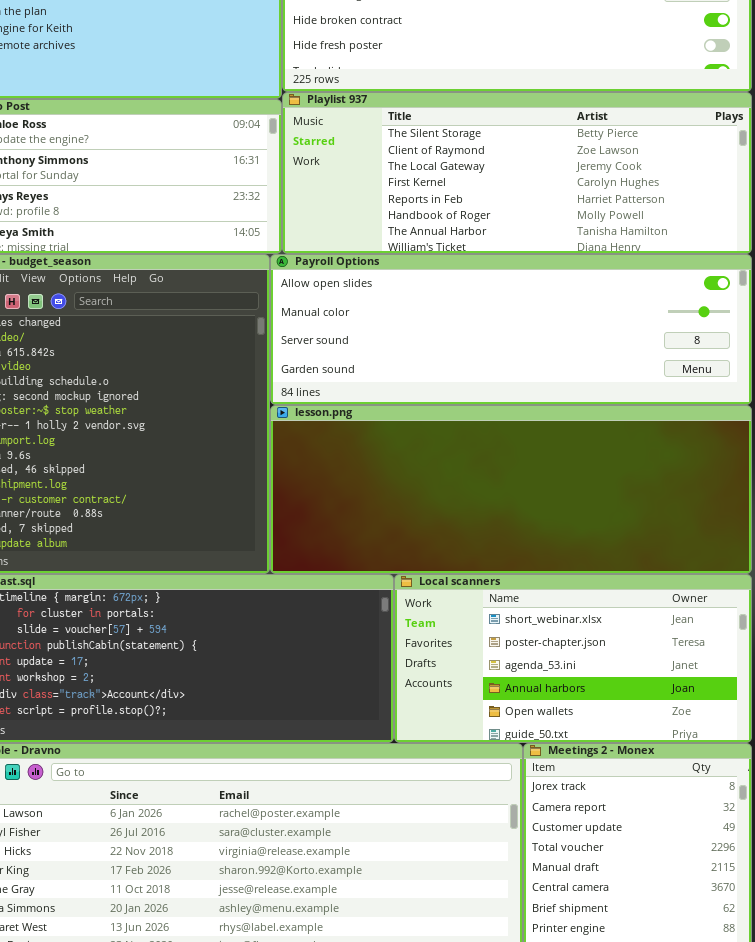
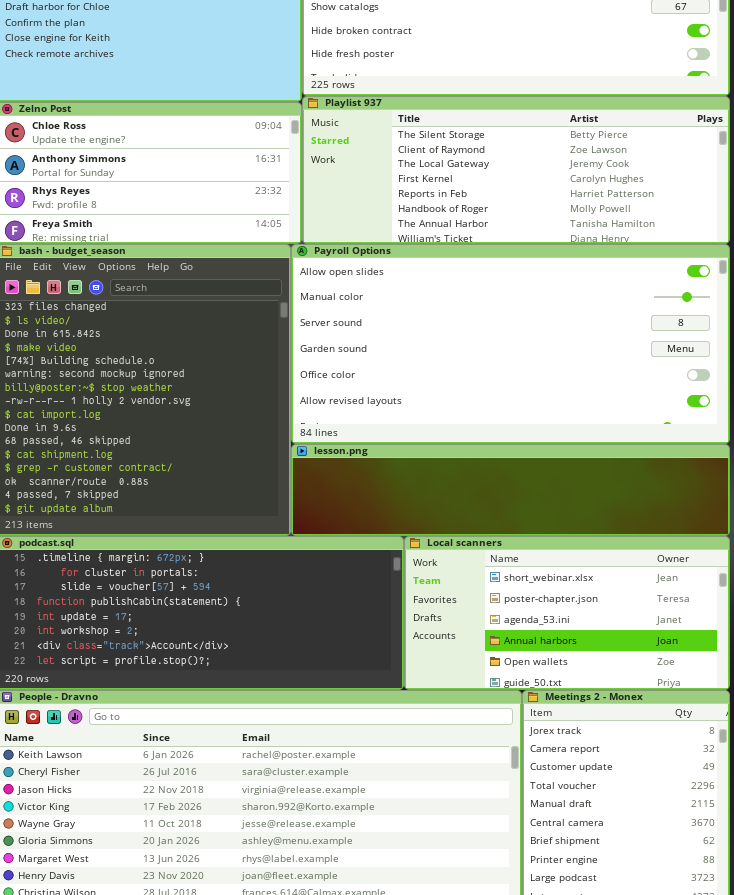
Payroll Options: [270,254,752,405] -> [291,244,730,444], resized
lesson.png: [270,405,752,574] -> [291,444,730,536], resized

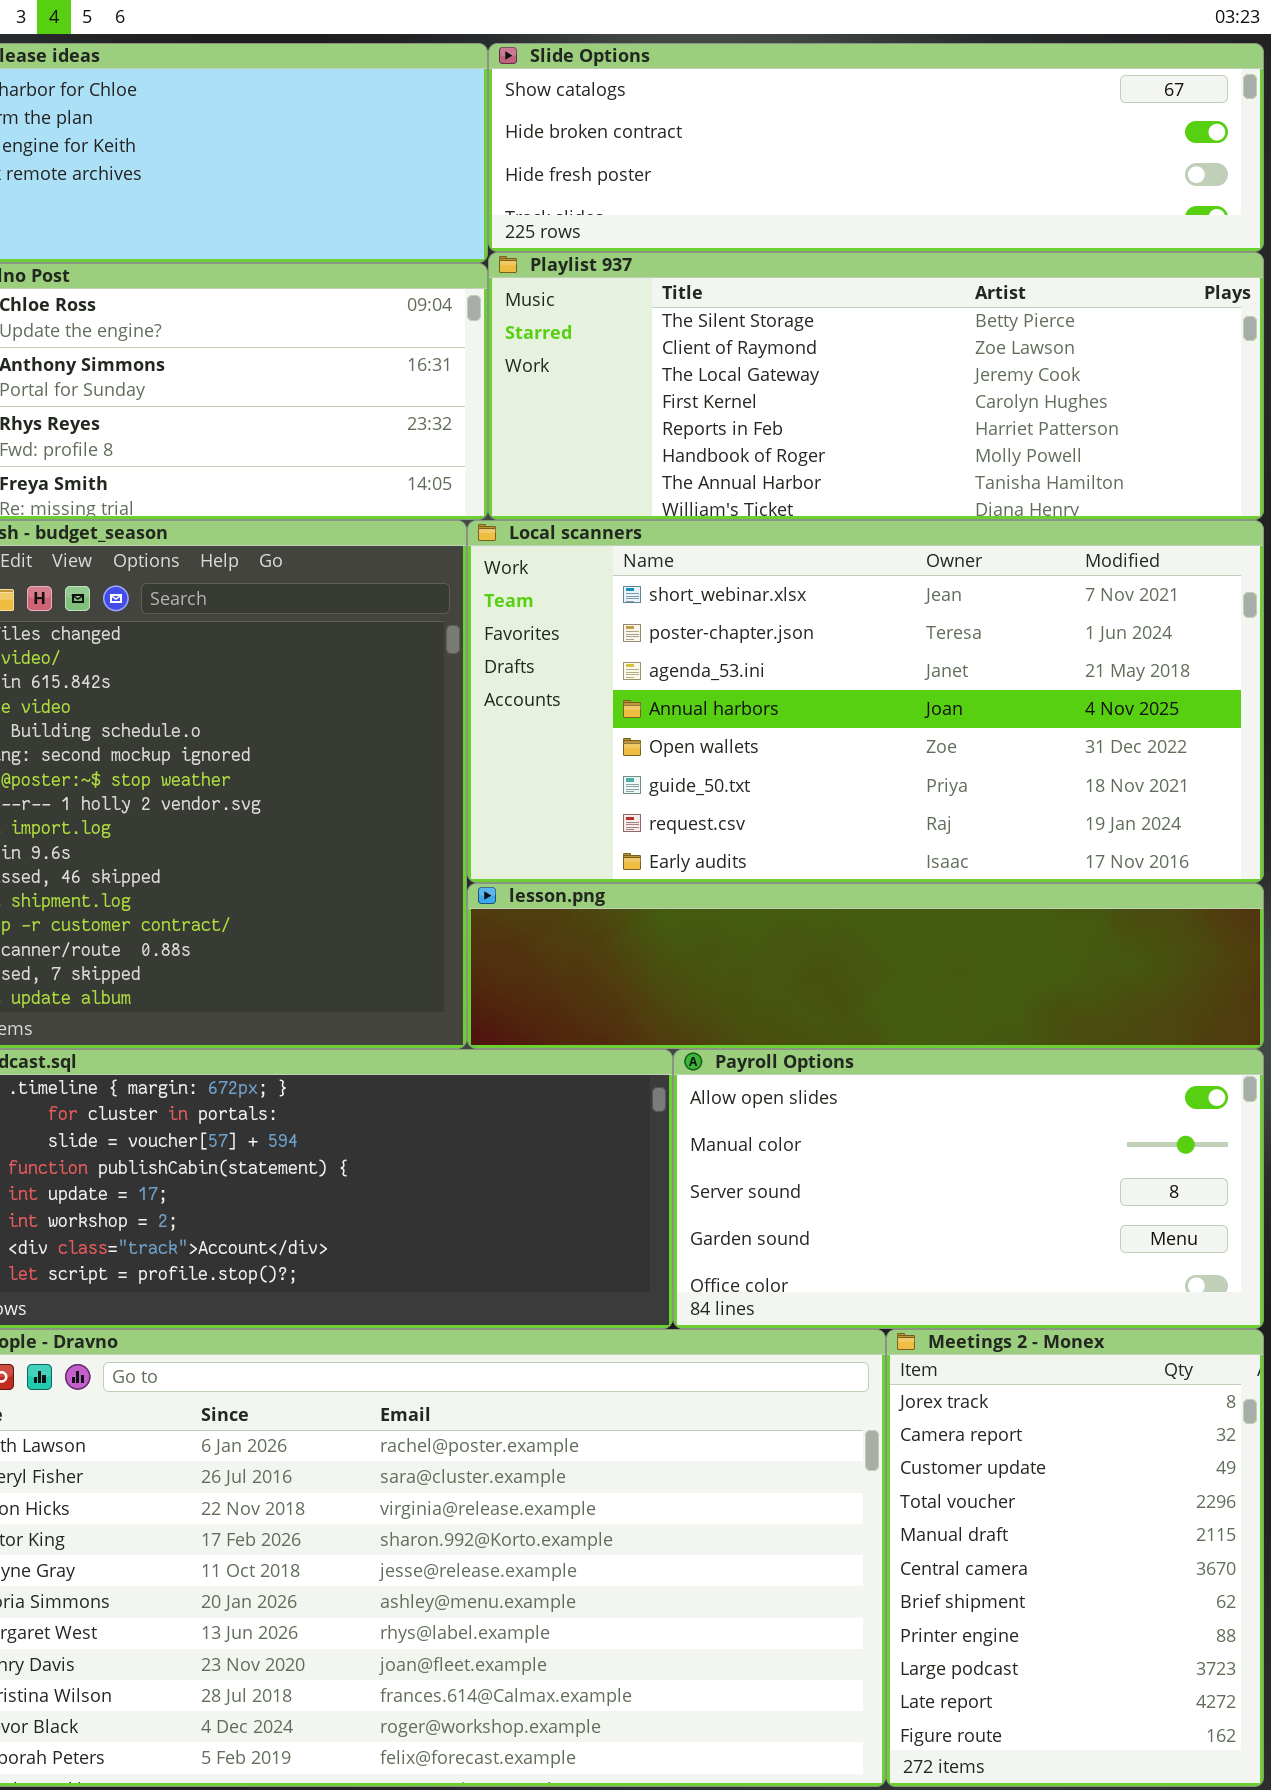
Payroll Options: [291,244,730,444] -> [673,1049,1264,1329], moved, resized
Local scanners: [404,536,730,690] -> [467,520,1264,883], moved, resized

